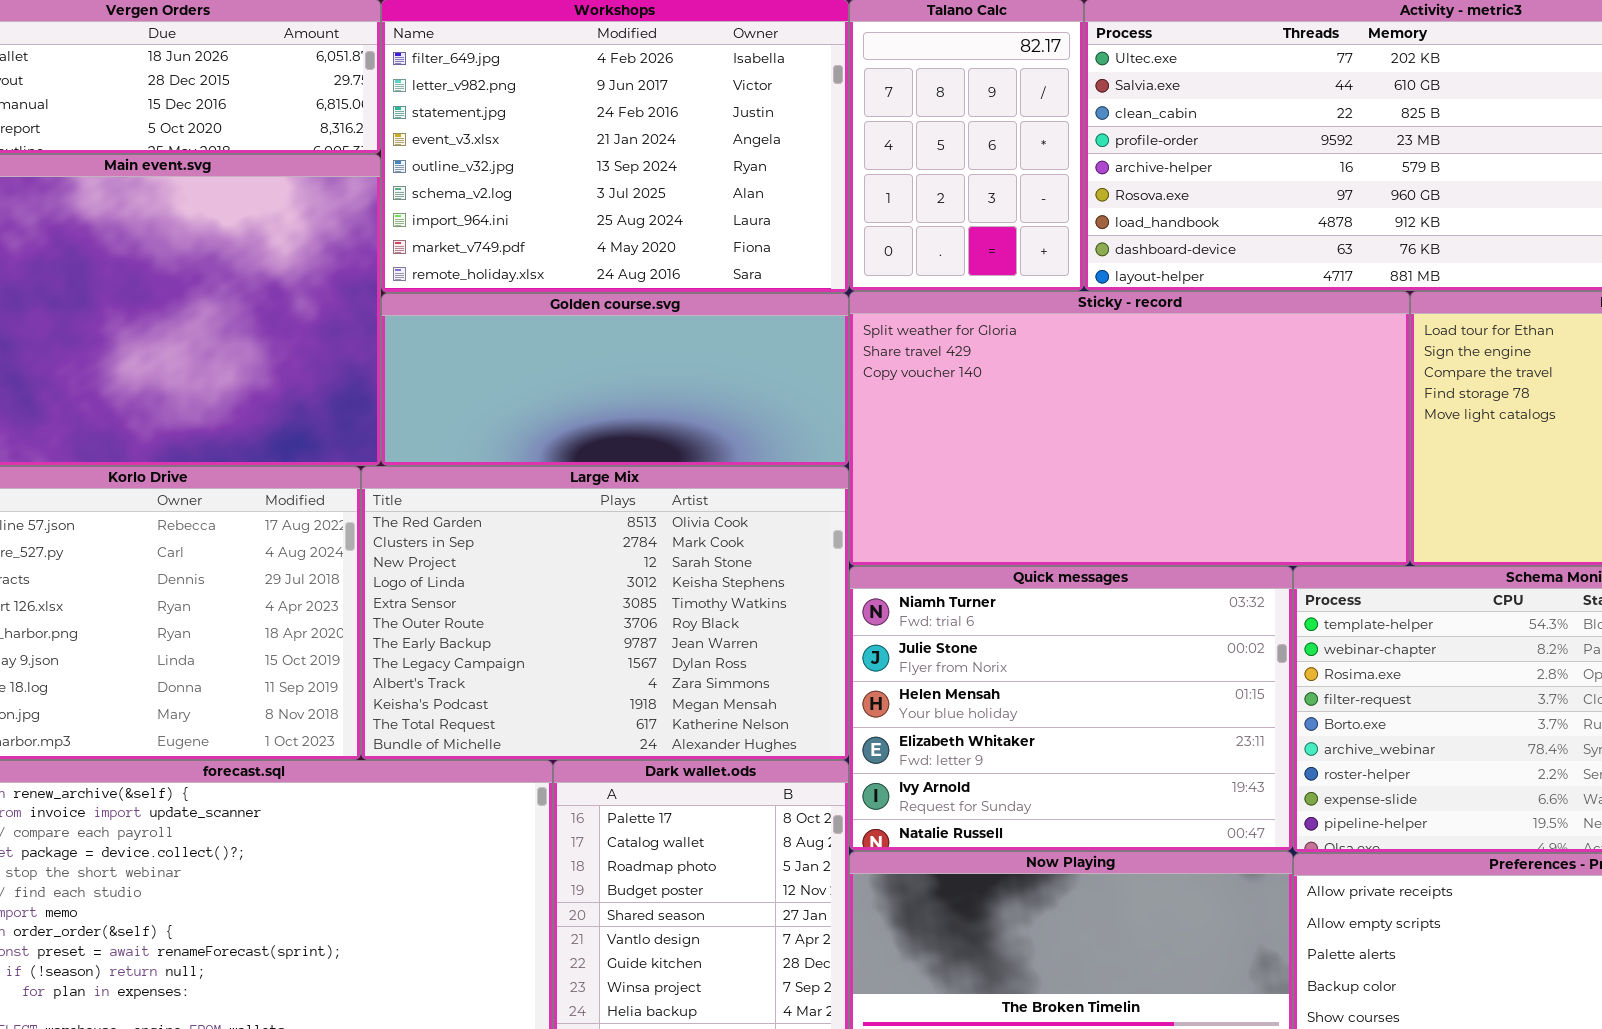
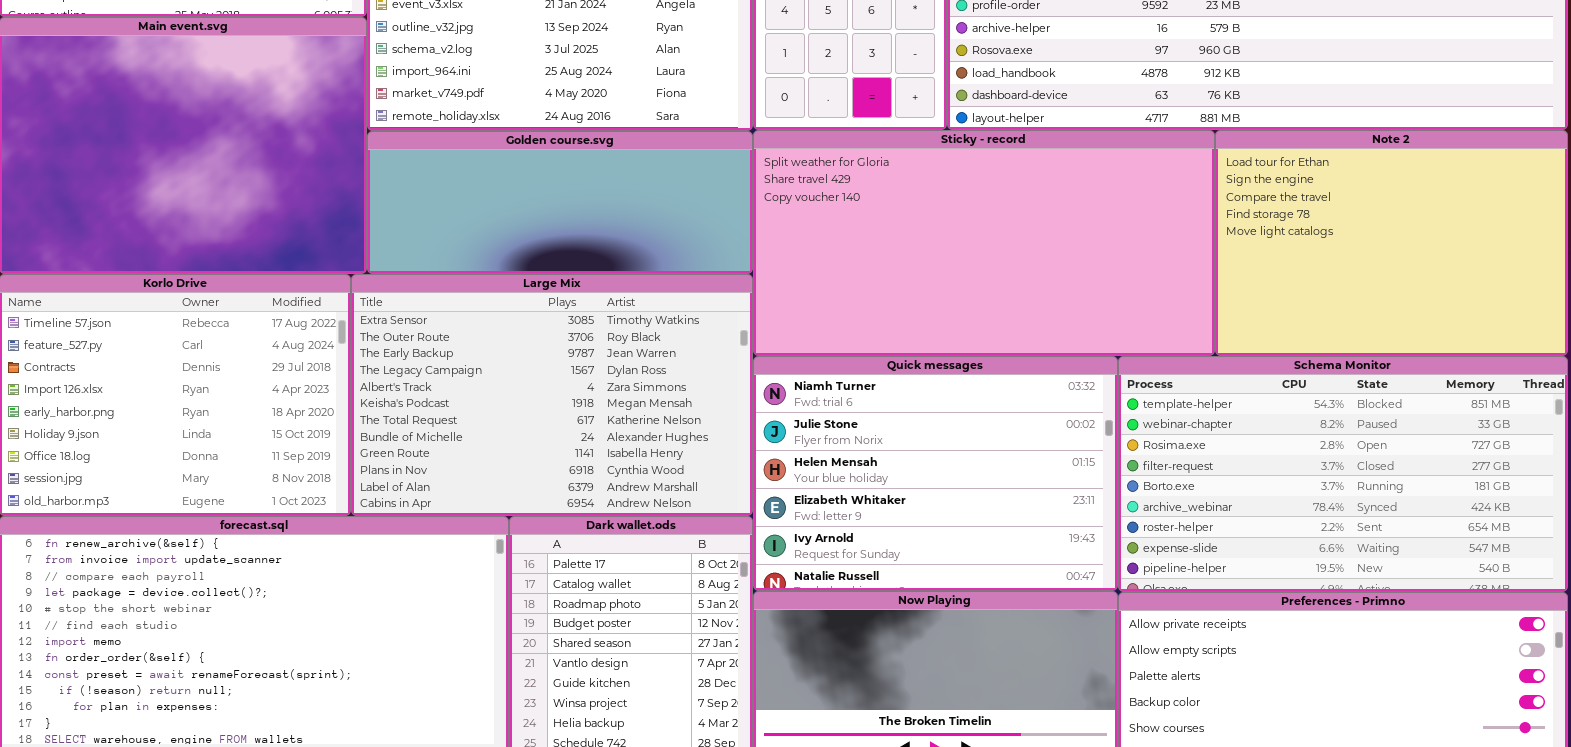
Large Mix: [361,466,849,760] -> [351,274,753,516], scrolled down 4 rows

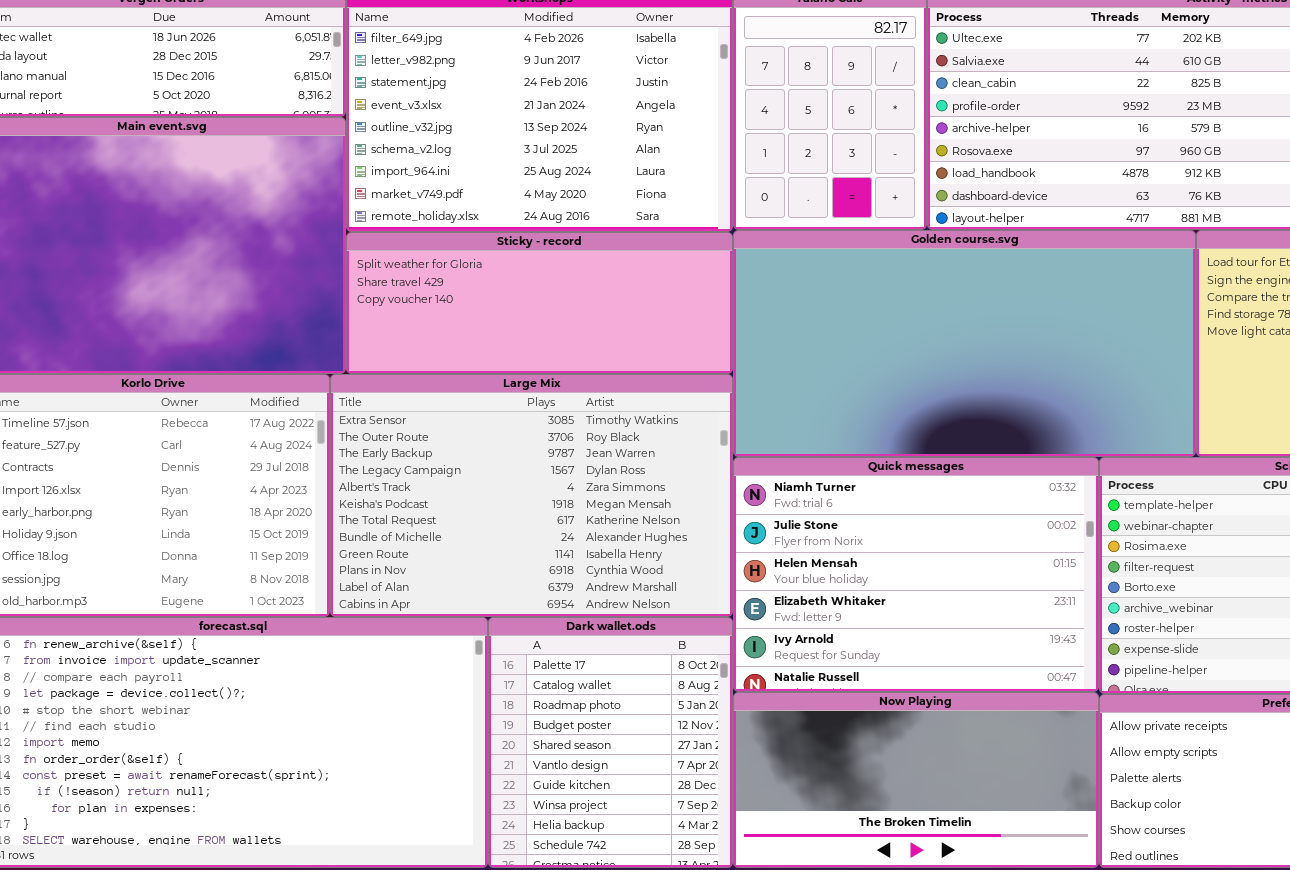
Sticky - record: [753,130,1215,356] -> [346,232,733,374], moved, resized
Golden course.svg: [367,131,753,274] -> [733,230,1196,457], moved, resized

